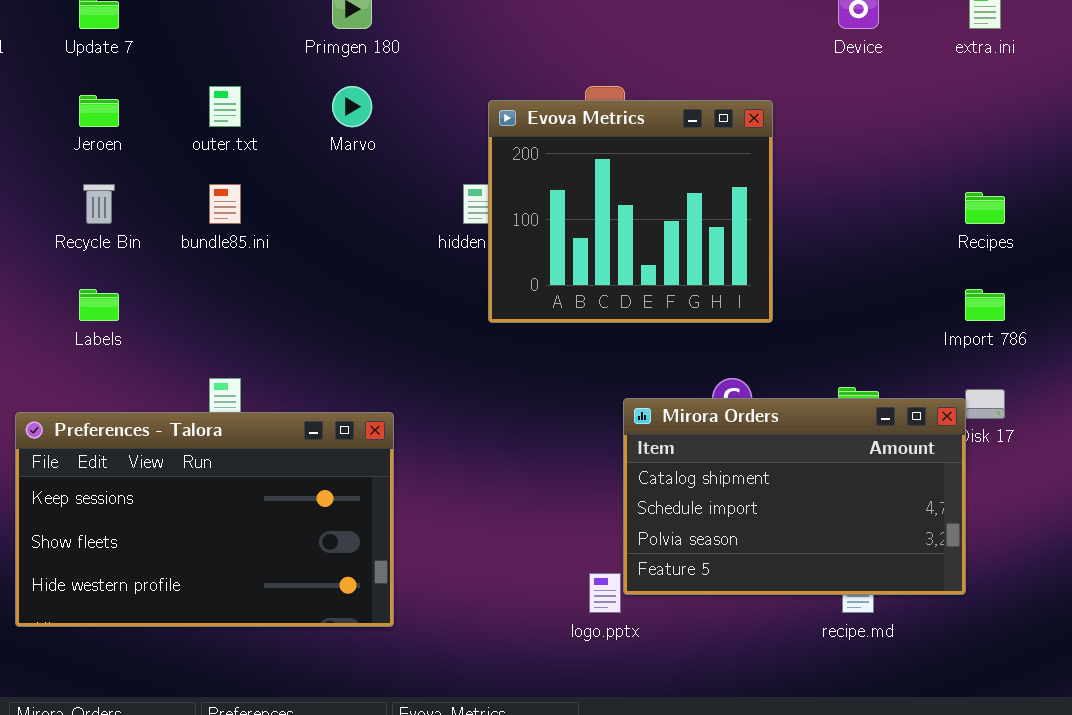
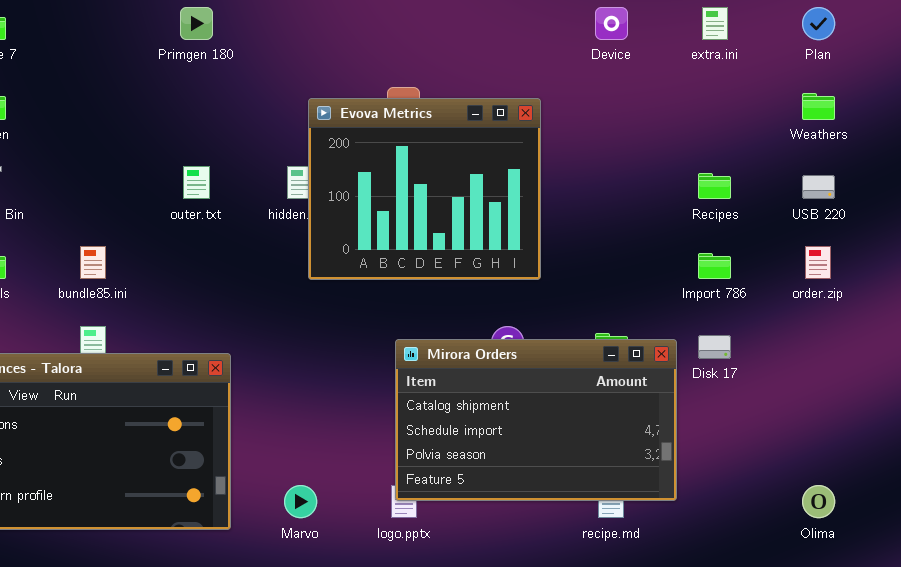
outer.txt: [209,86,241,127] -> [183,166,210,199], moved
Marvo: [332,86,372,127] -> [284,485,317,518], moved
bundle85.ini: [209,184,241,224] -> [80,246,106,279], moved
Mirora Orders: [623,398,966,595] -> [395,339,677,501], moved

